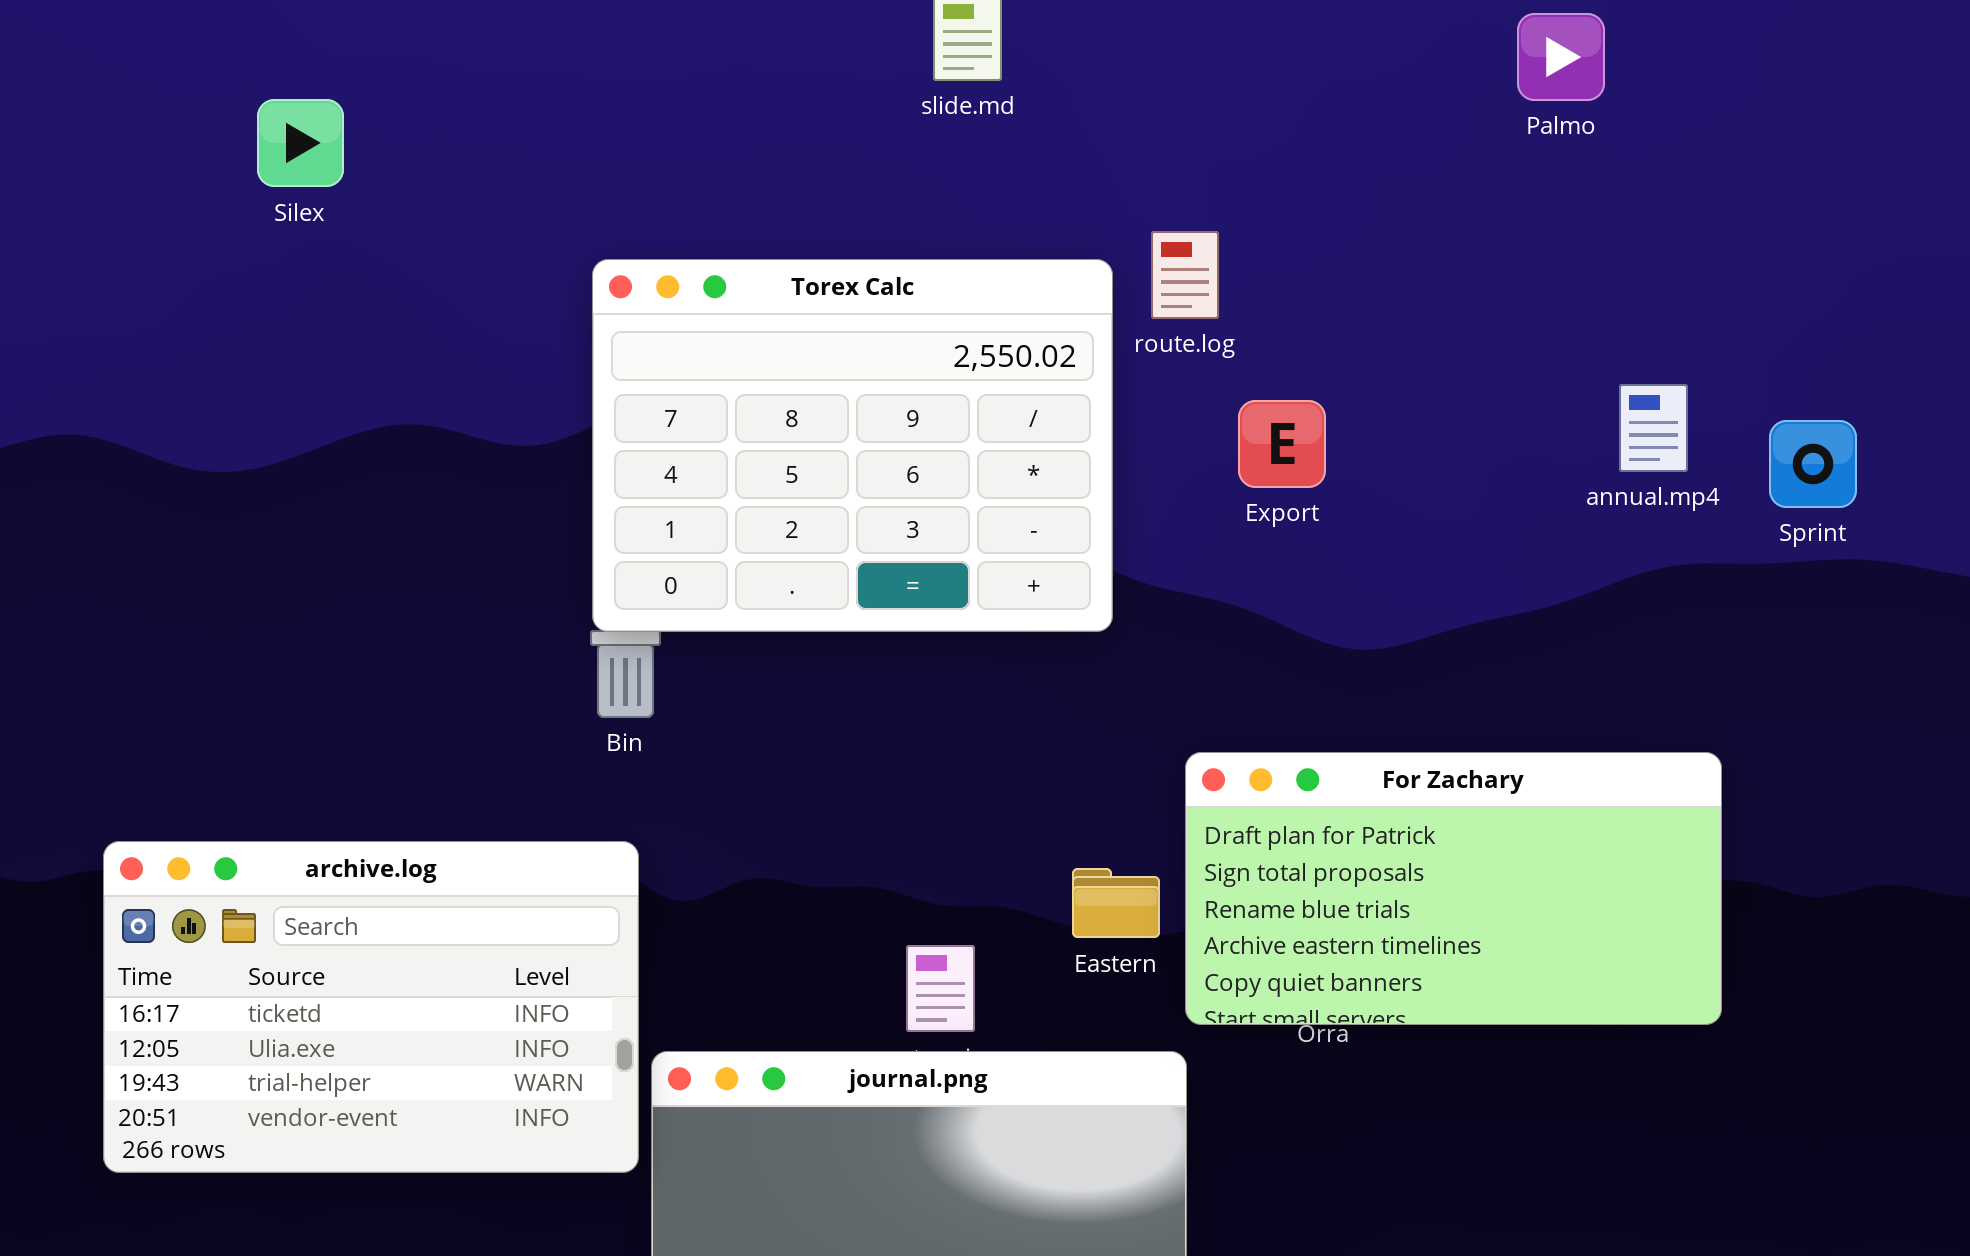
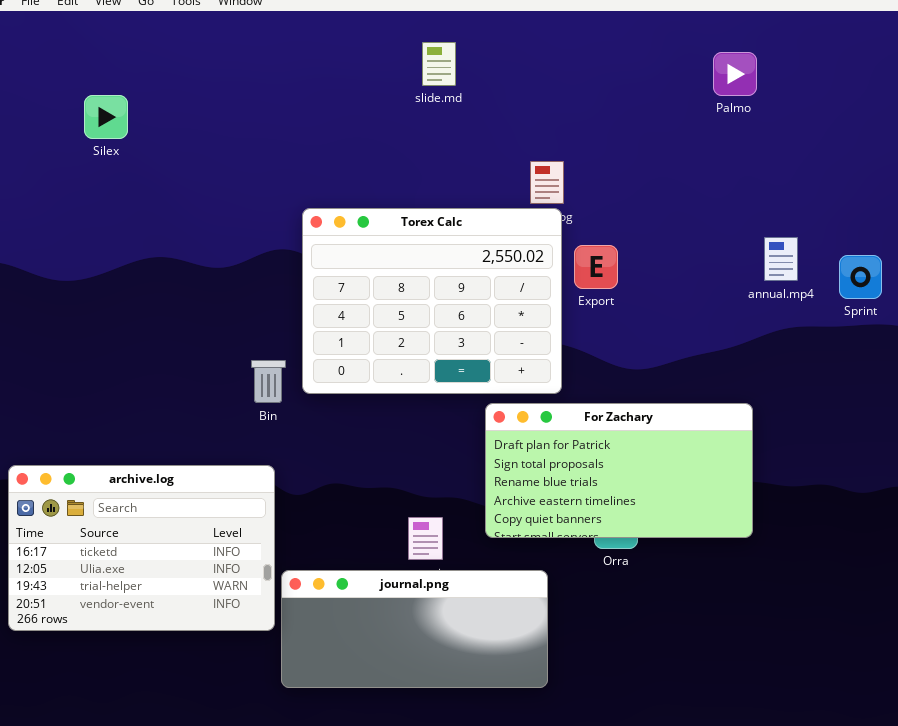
Torex Calc: [592,259,1113,632] -> [302,208,562,394], moved
For Zachary: [1185,752,1722,1025] -> [485,403,753,538], moved

